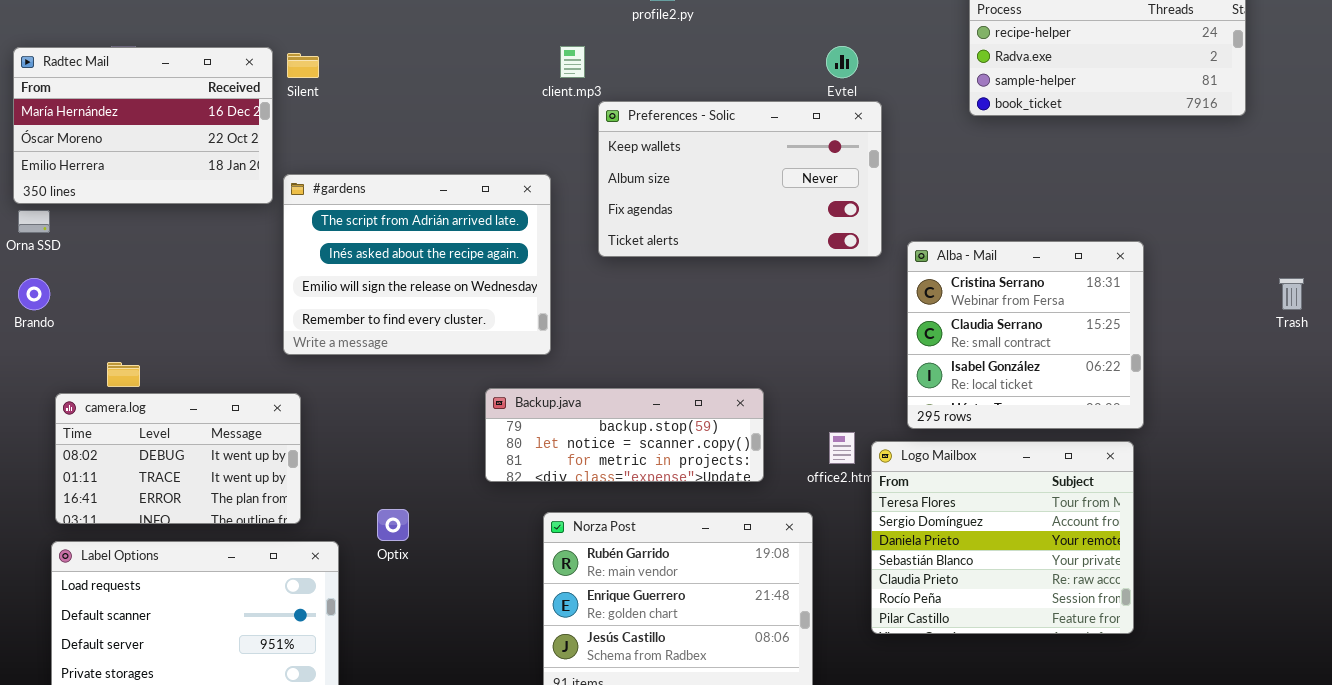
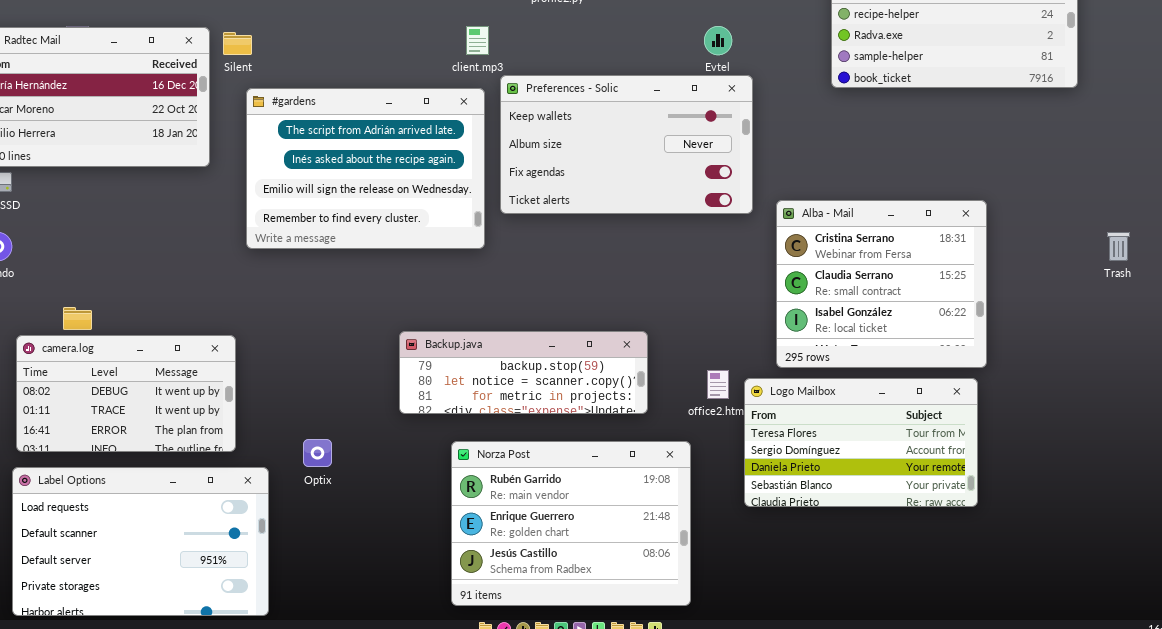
#gardens: [283,174,551,355] -> [246,88,485,249], moved
Logo Mailbox: [871,441,1134,634] -> [744,378,978,507], resized

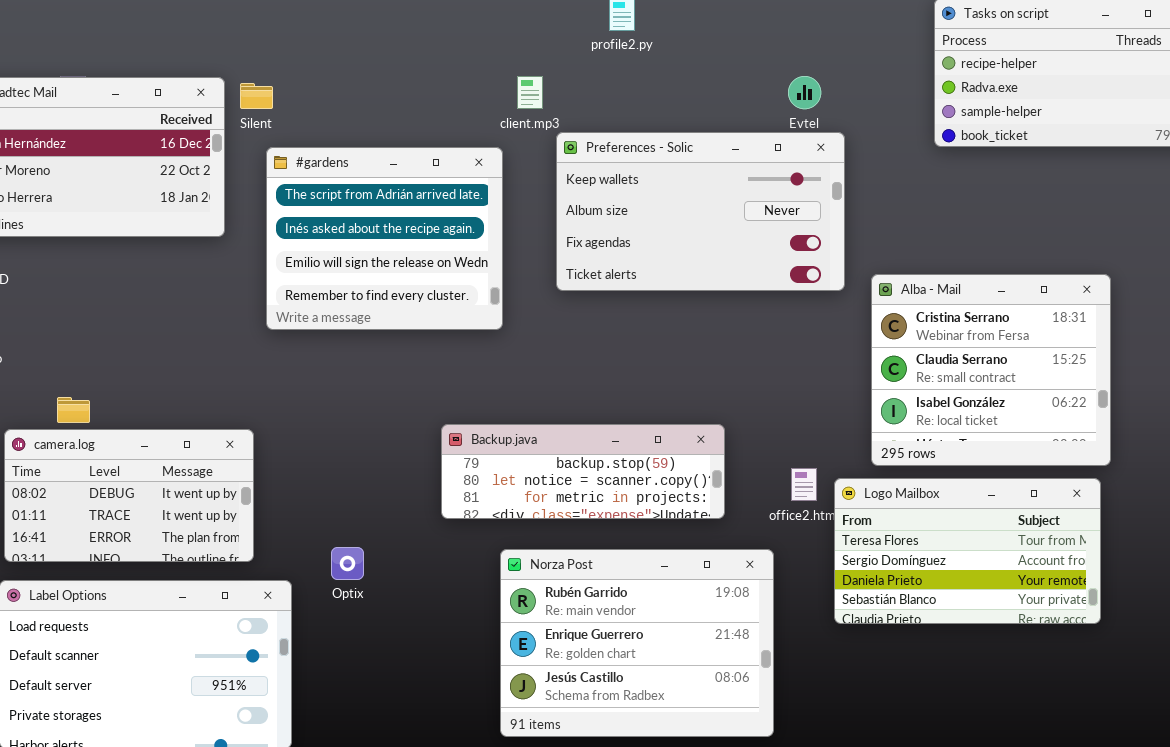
#gardens: [246,88,485,249] -> [266,147,503,330], resized

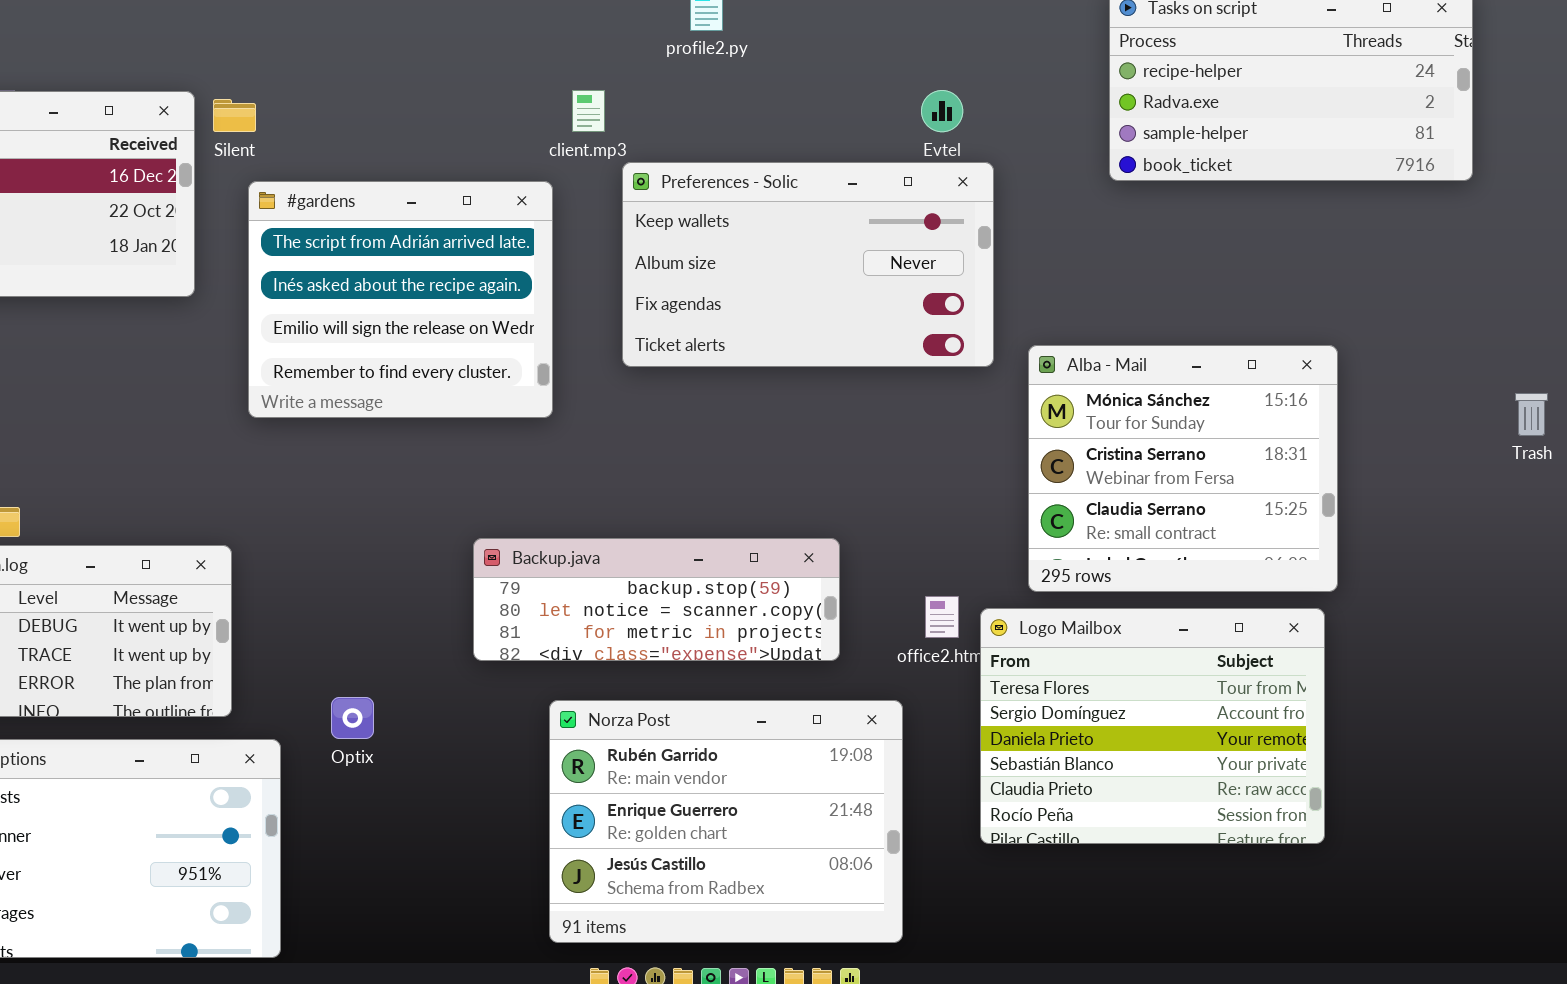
Alba - Mail: [871,274,1111,466] -> [1028,345,1338,592], scrolled up 1 row
Logo Mailbox: [834,478,1101,624] -> [980,608,1325,844], resized

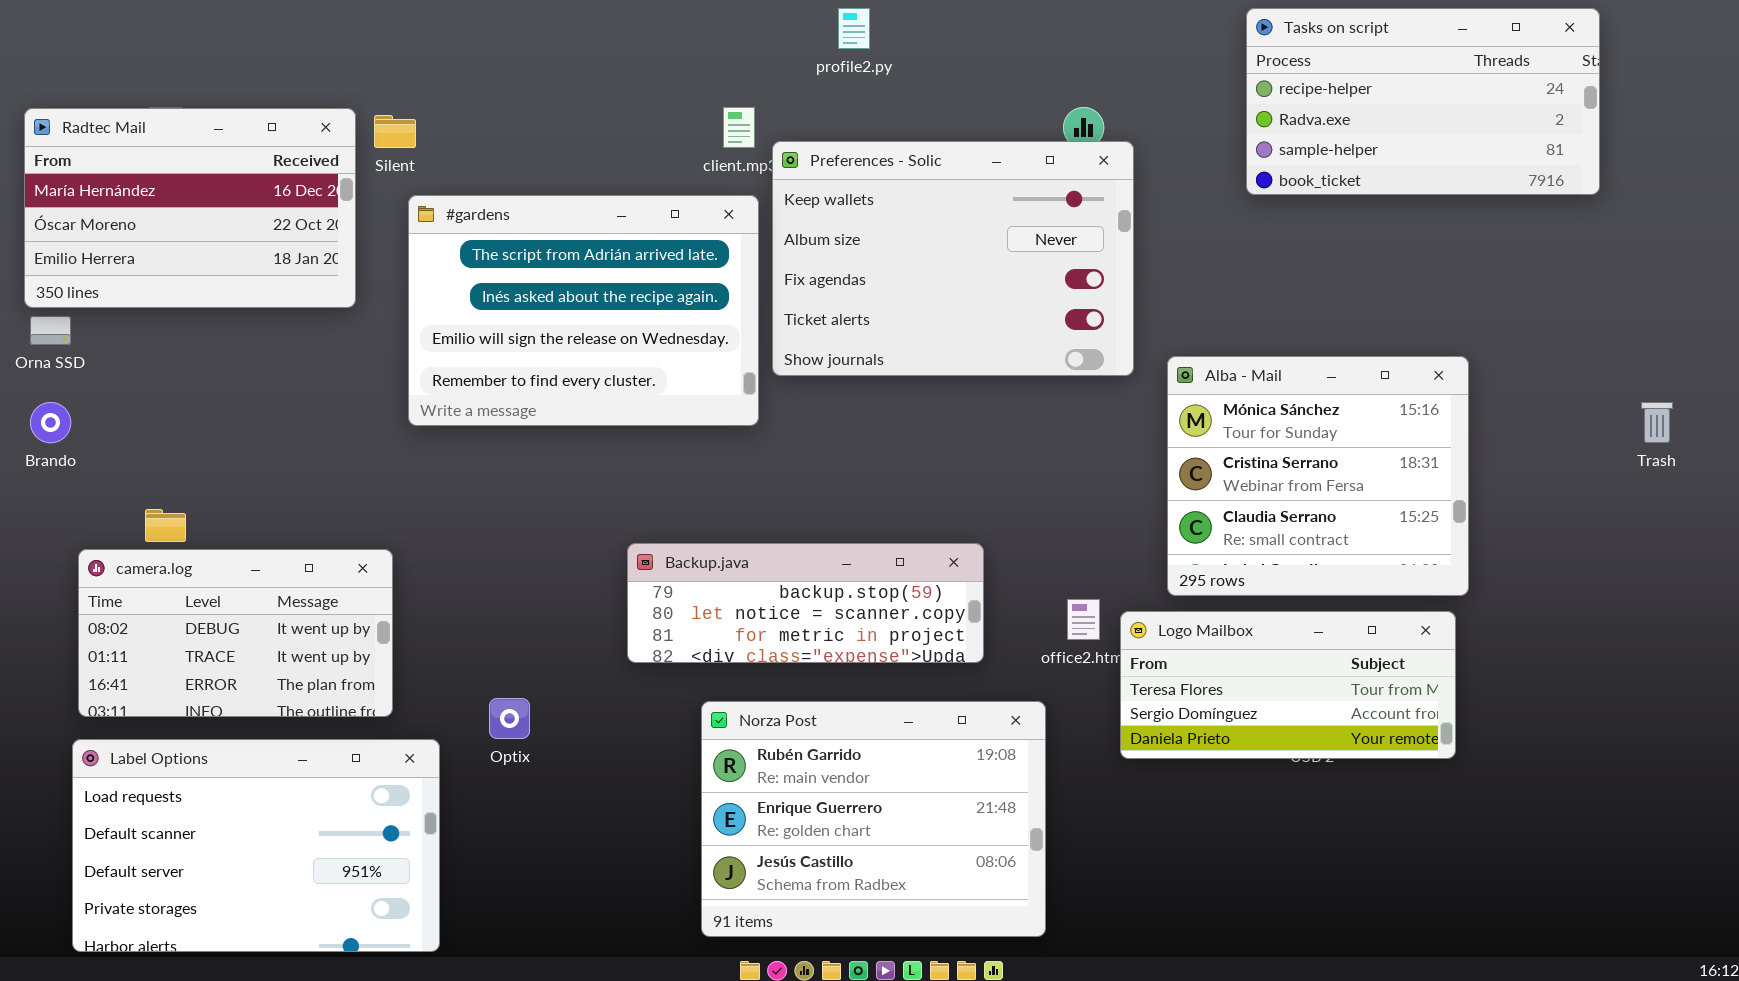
Preferences - Solic: [622,162,994,367] -> [772,141,1134,376], resized
#gardens: [248,181,553,418] -> [408,195,759,426], resized
Logo Mailbox: [980,608,1325,844] -> [1120,611,1456,759], resized

